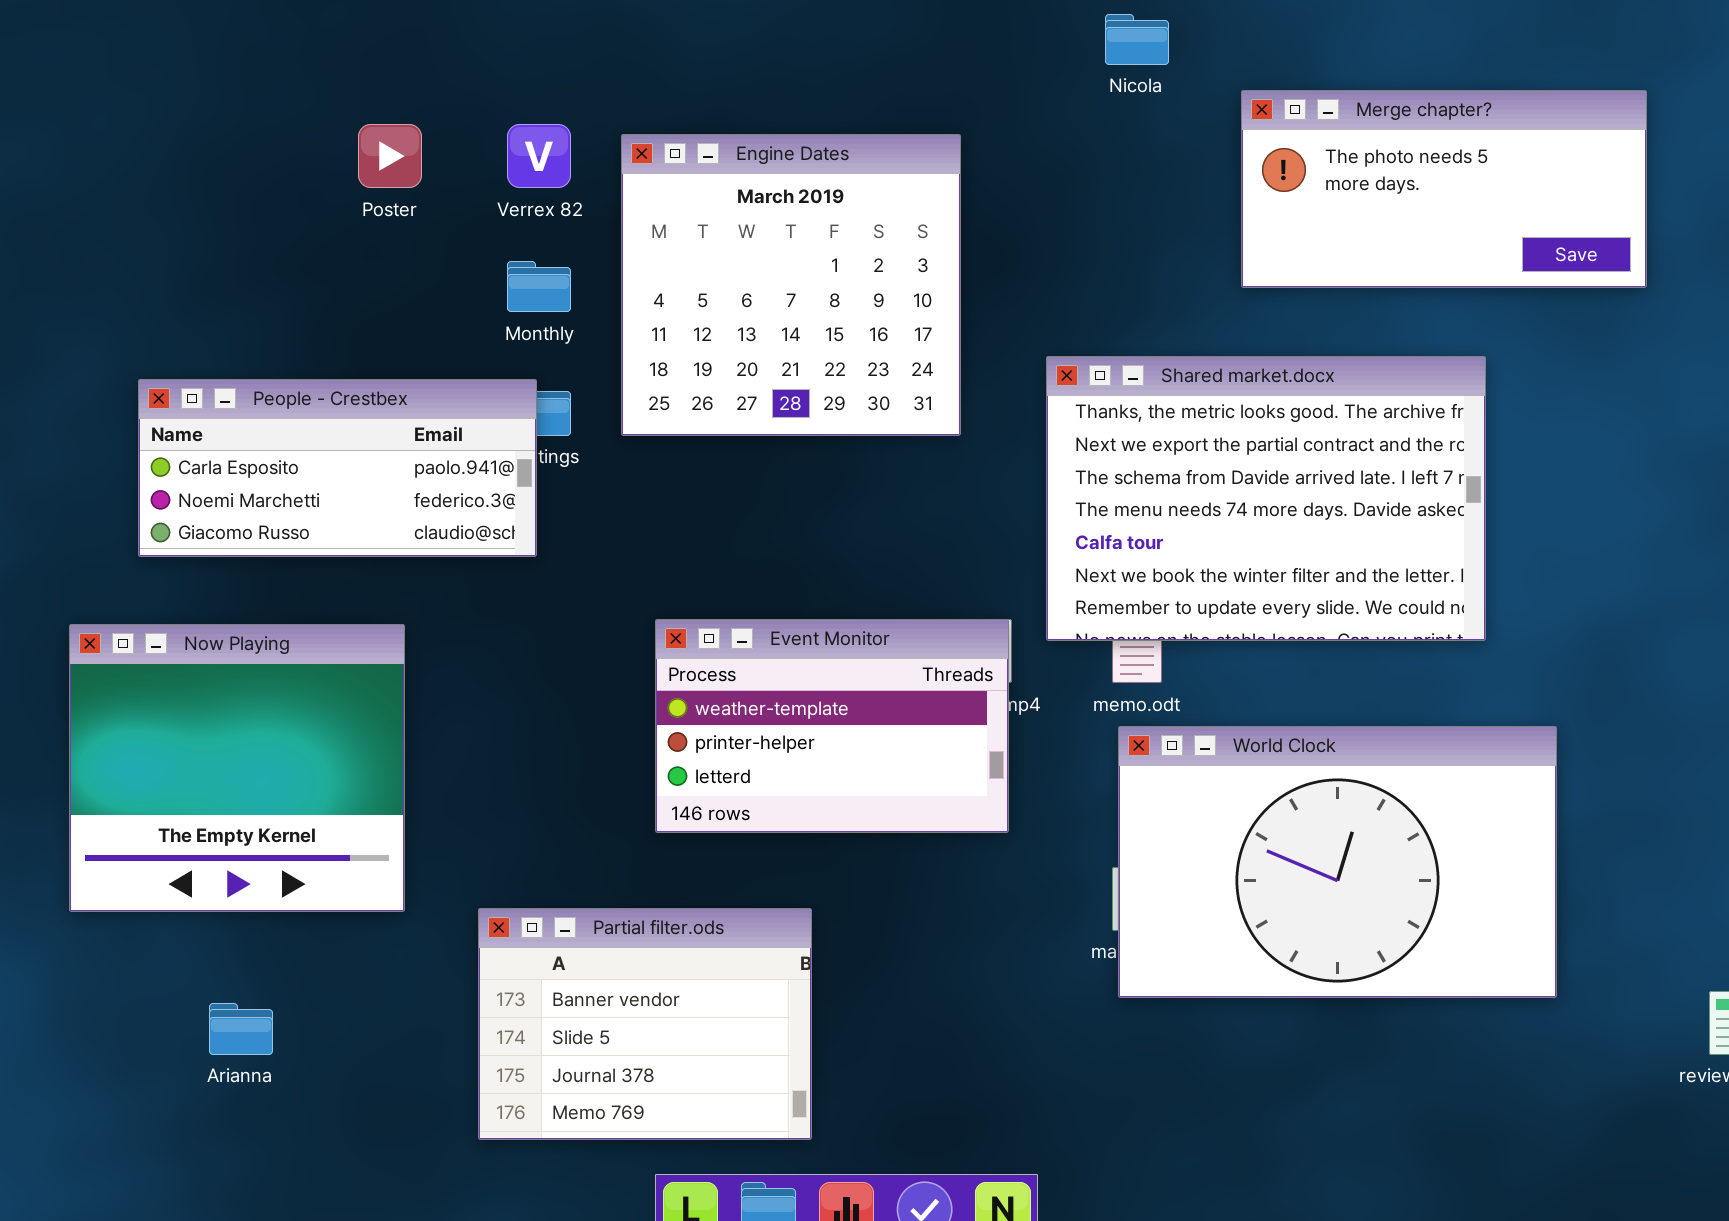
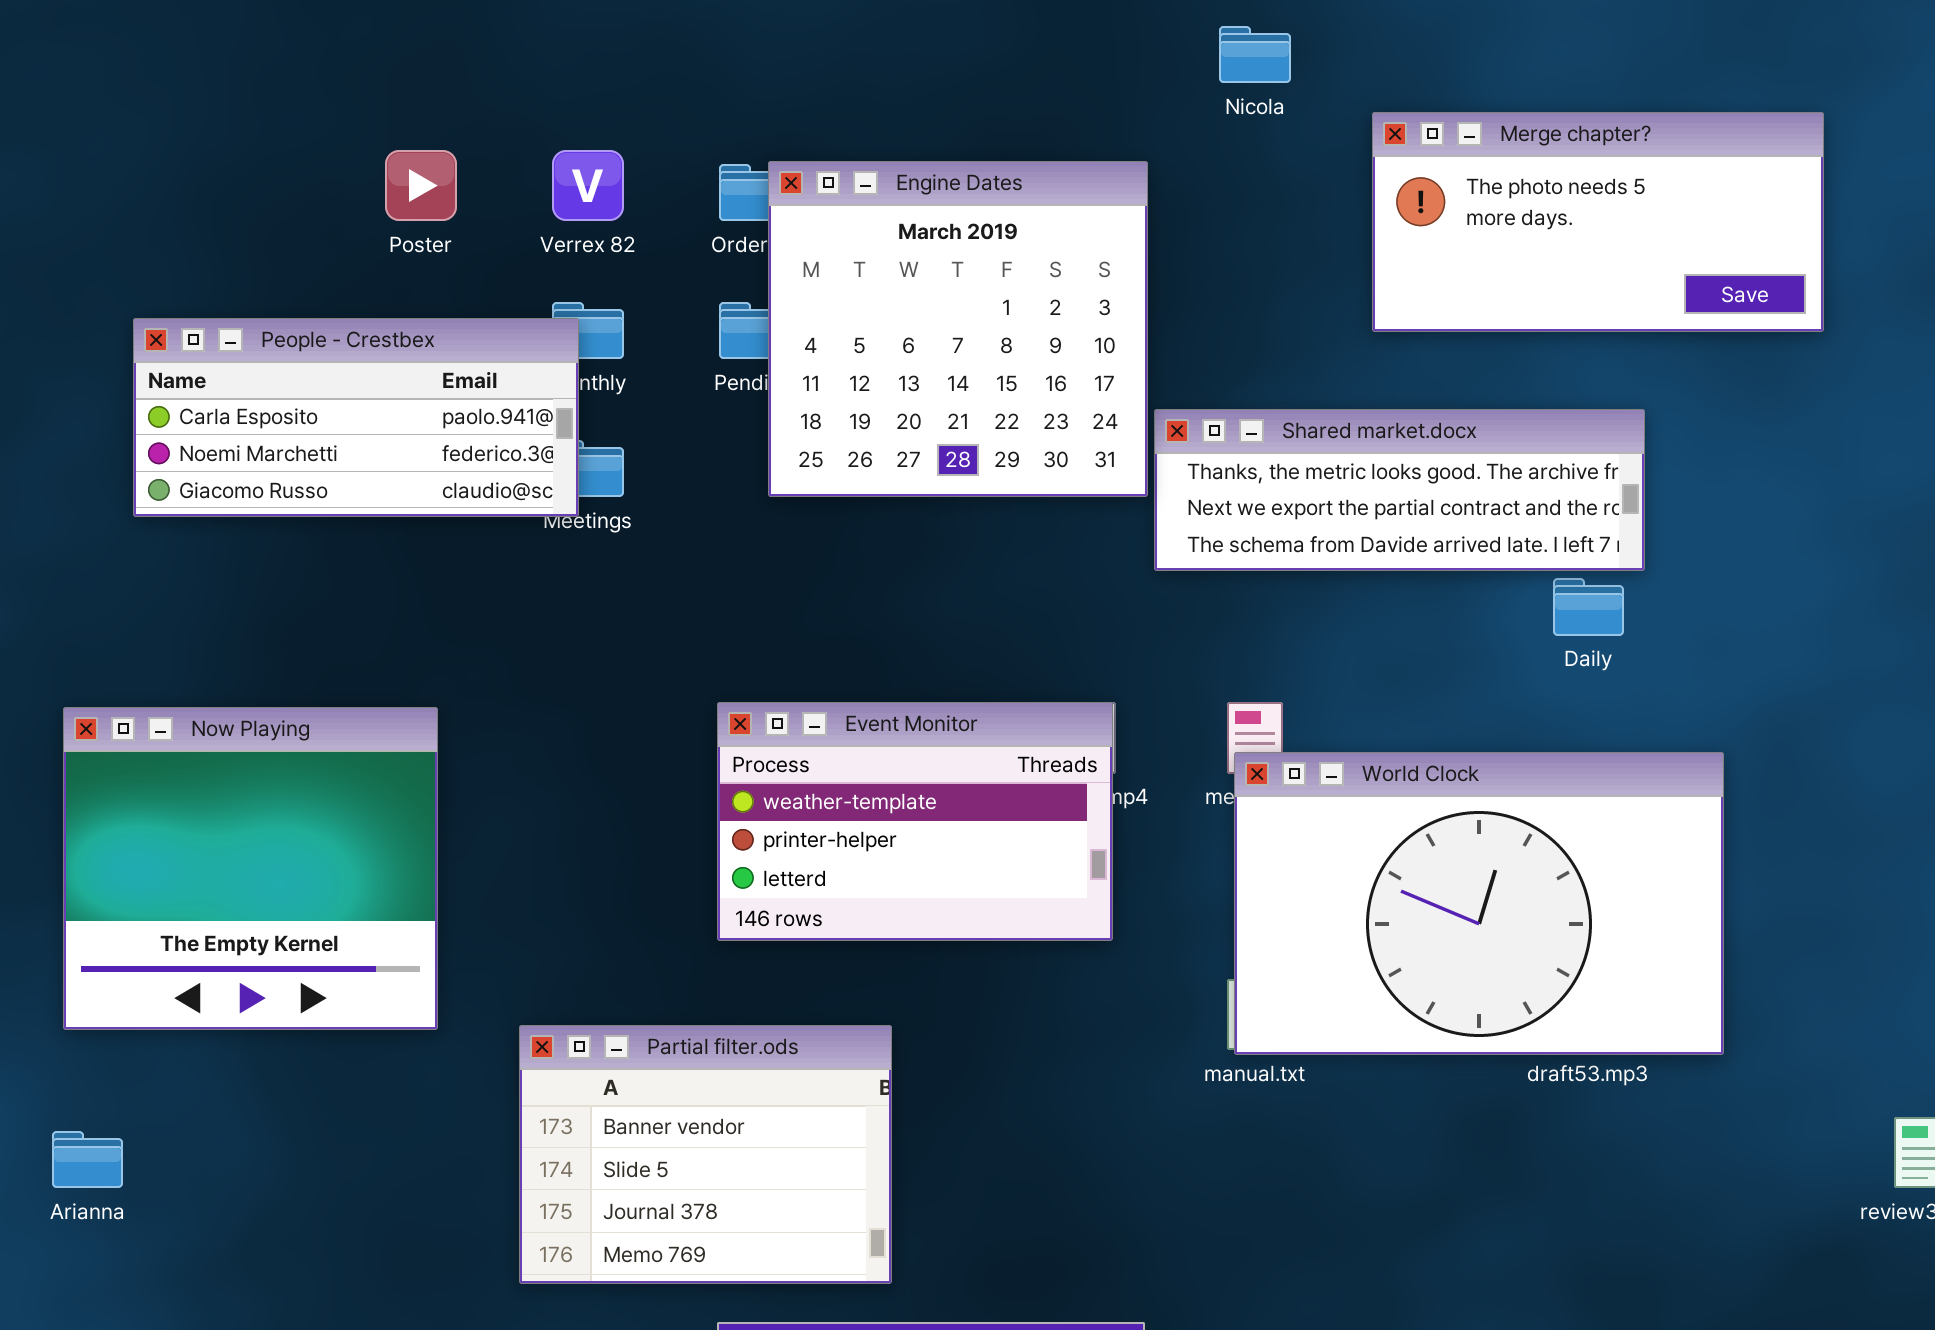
Engine Dates: [621,134,961,436] -> [768,161,1148,497], moved
Shared market.docx: [1046,356,1486,641] -> [1154,409,1645,571], resized
People - Crestbex: [138,379,537,557] -> [133,318,579,517], moved
World Clock: [1118,726,1557,998] -> [1234,752,1724,1055], moved
Arianna: [209,1003,273,1055] -> [52,1131,123,1188], moved

